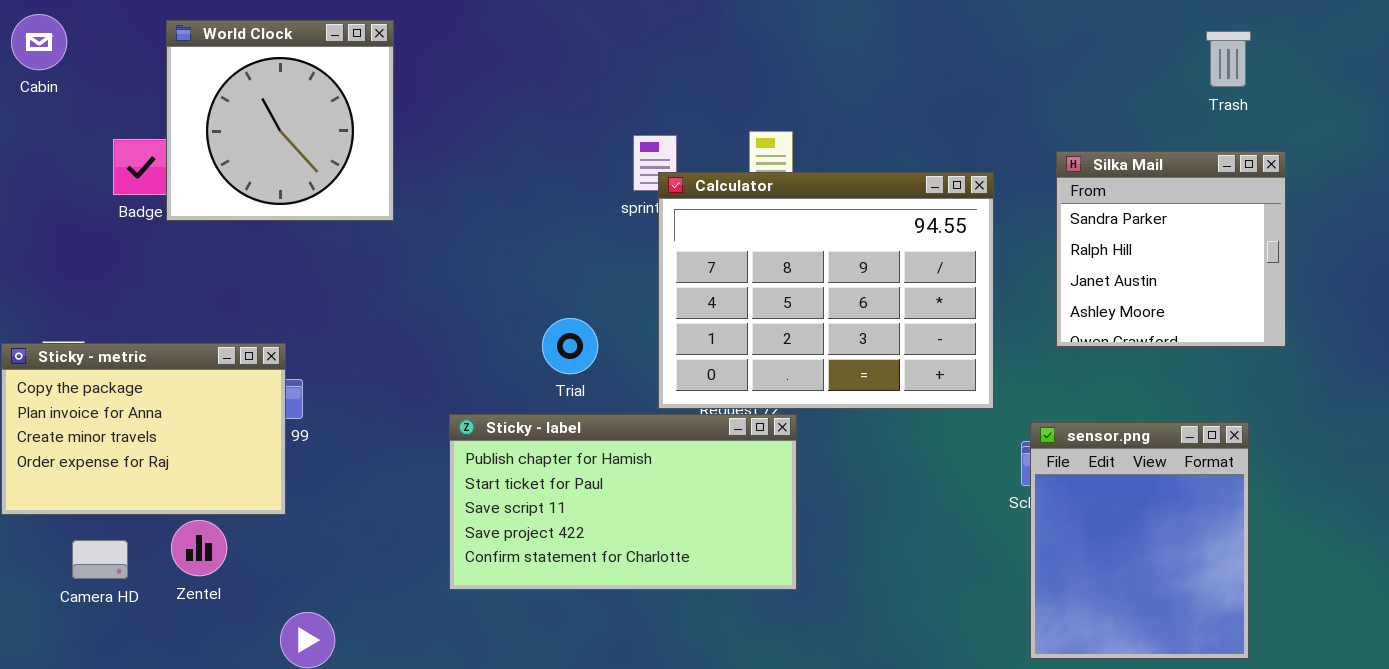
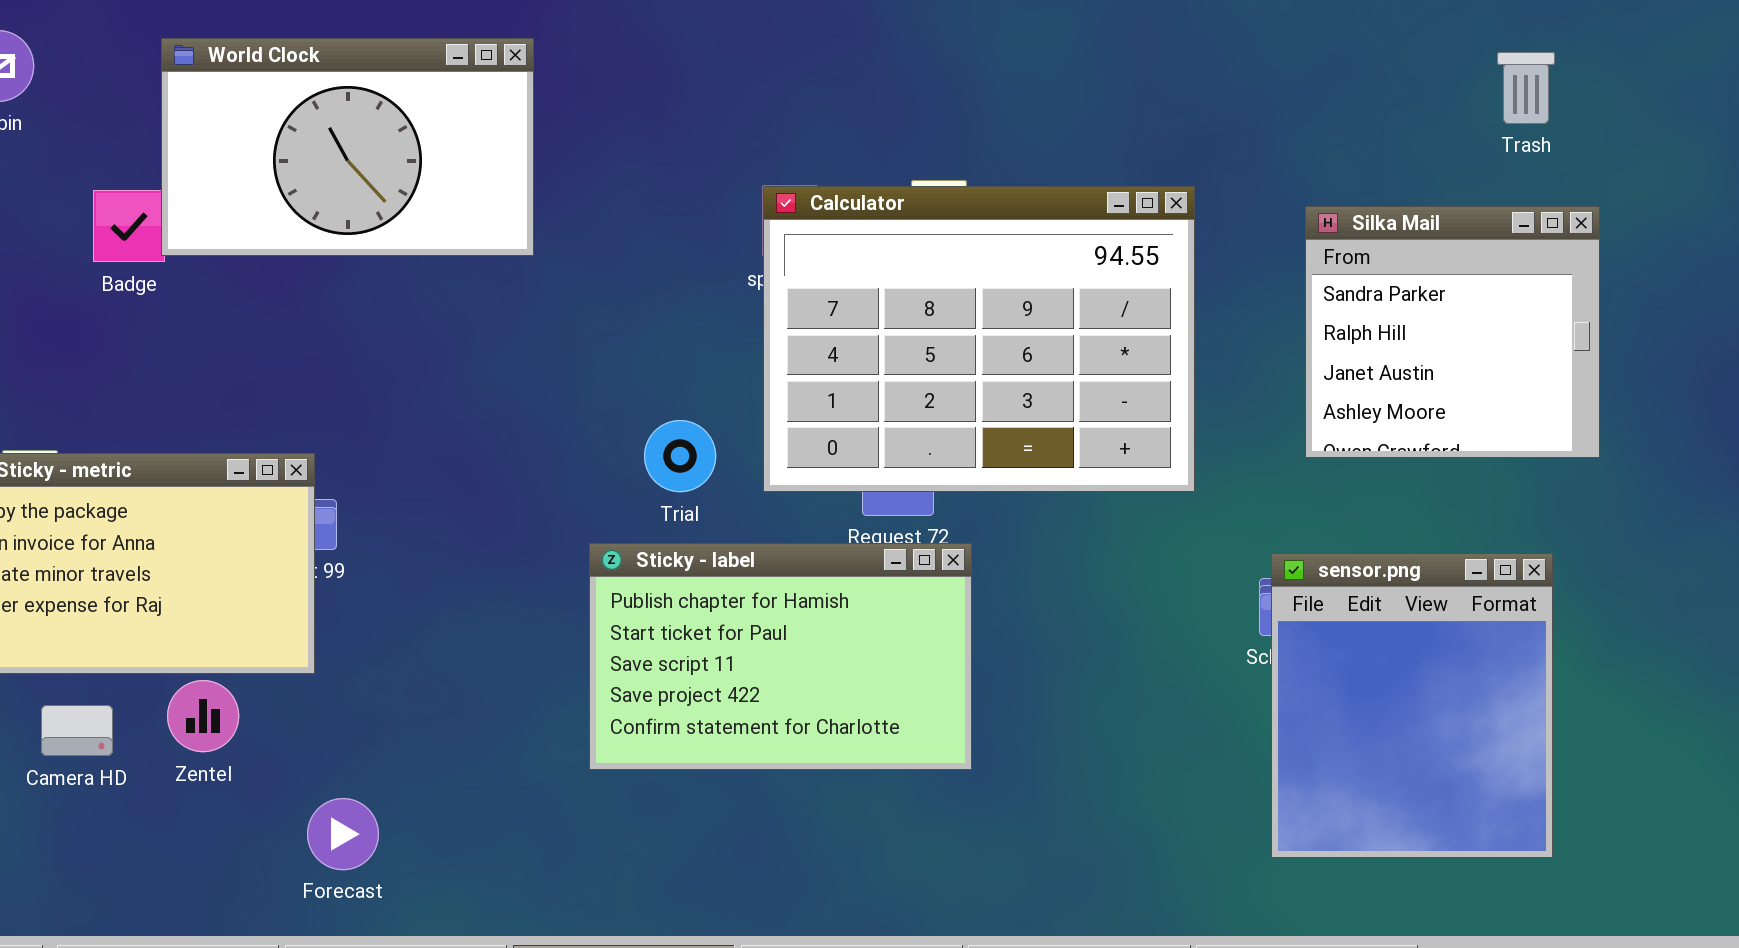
World Clock: [166,20,394,221] -> [161,38,534,256], resized
Calculator: [658,172,994,409] -> [763,186,1195,492], moved
Sticky - label: [449,414,797,590] -> [589,543,972,770], resized

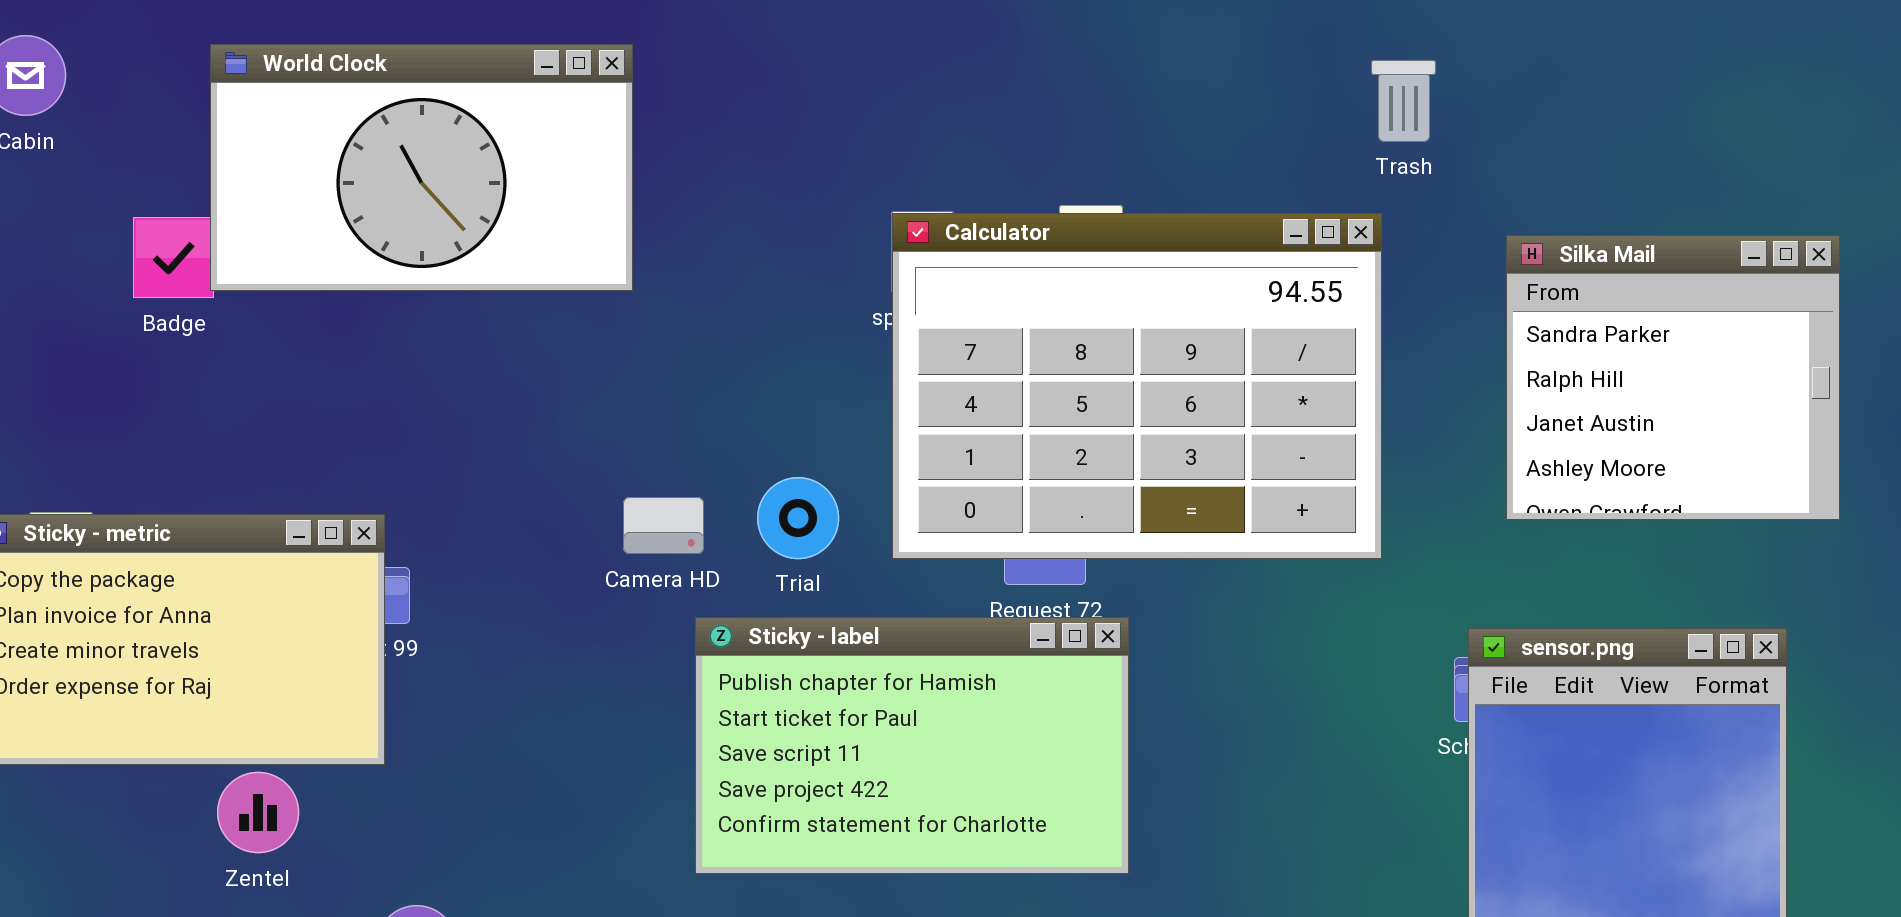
Trash: [1497,52,1555,124] -> [1371,60,1436,142], moved
Camera HD: [41,705,113,756] -> [623,497,704,554], moved

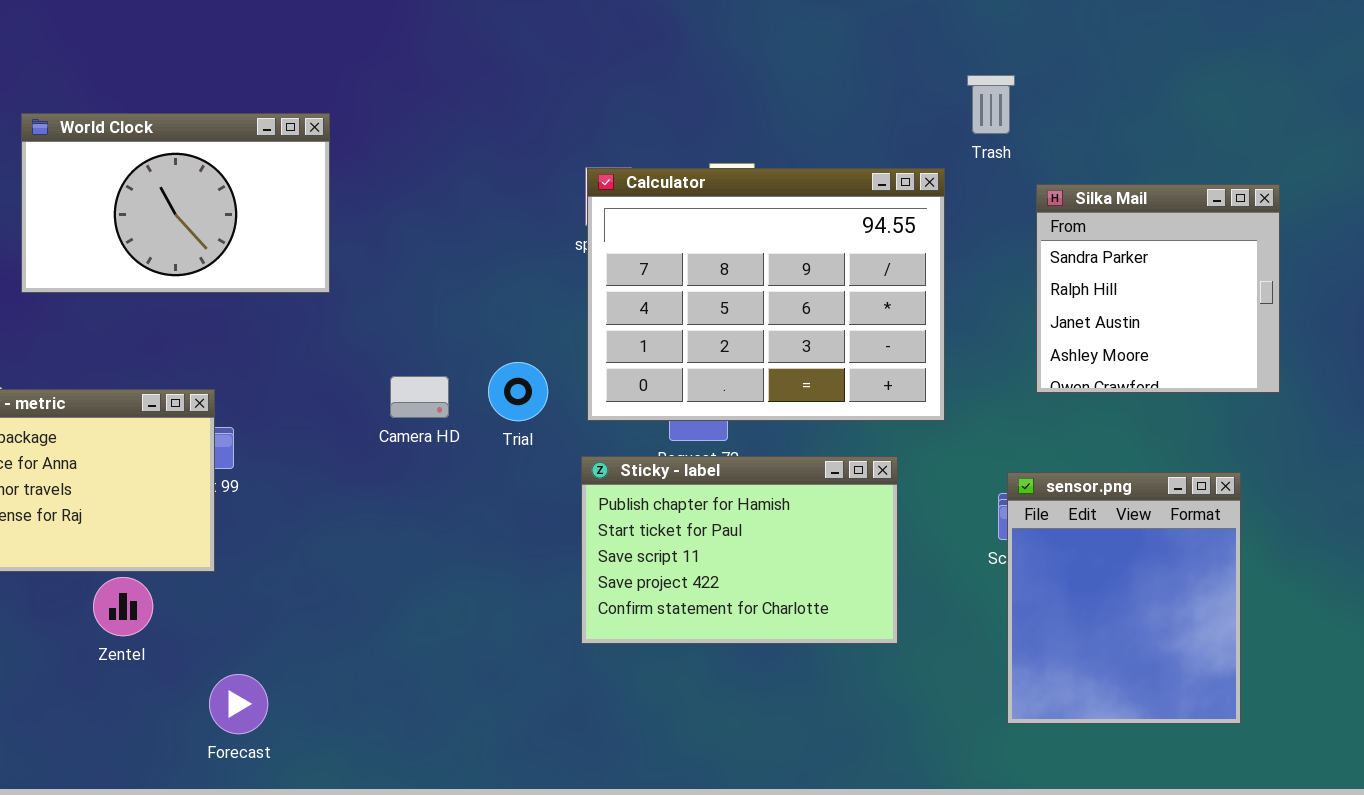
World Clock: [210,44,633,291] -> [21,113,330,293], moved
Trash: [1371,60,1436,142] -> [967,75,1015,134], moved
Sticky - label: [695,617,1129,874] -> [581,456,898,644], moved

